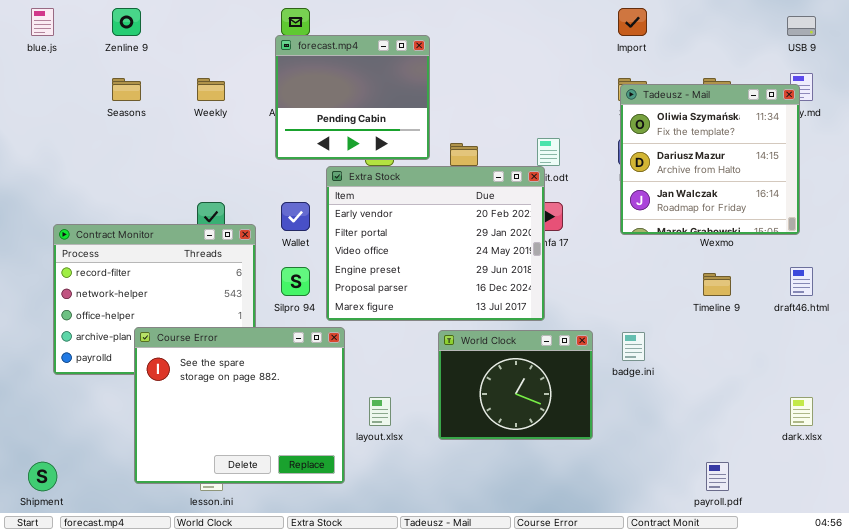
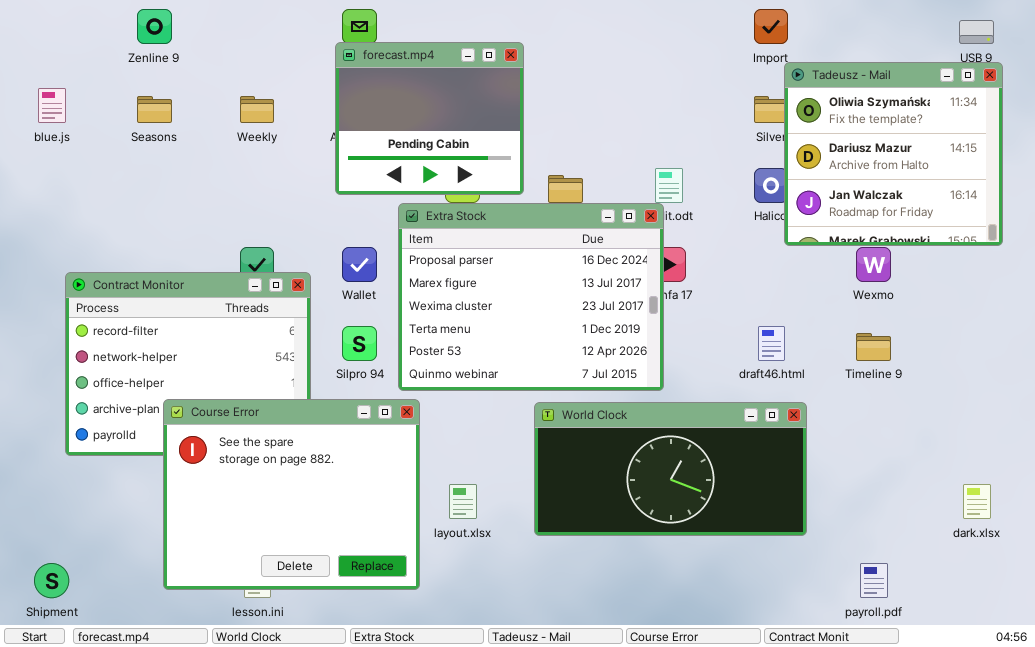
blue.js: [31,8,54,36] -> [38,88,66,123], moved
Tadeusz - Mail: [620,84,800,235] -> [784,62,1003,246], moved
Extra Stock: [326,166,545,321] -> [398,203,664,391], scrolled down 4 rows
draft46.html: [790,267,813,296] -> [758,326,785,361], moved
World Clock: [438,330,593,440] -> [534,402,807,536], resized

